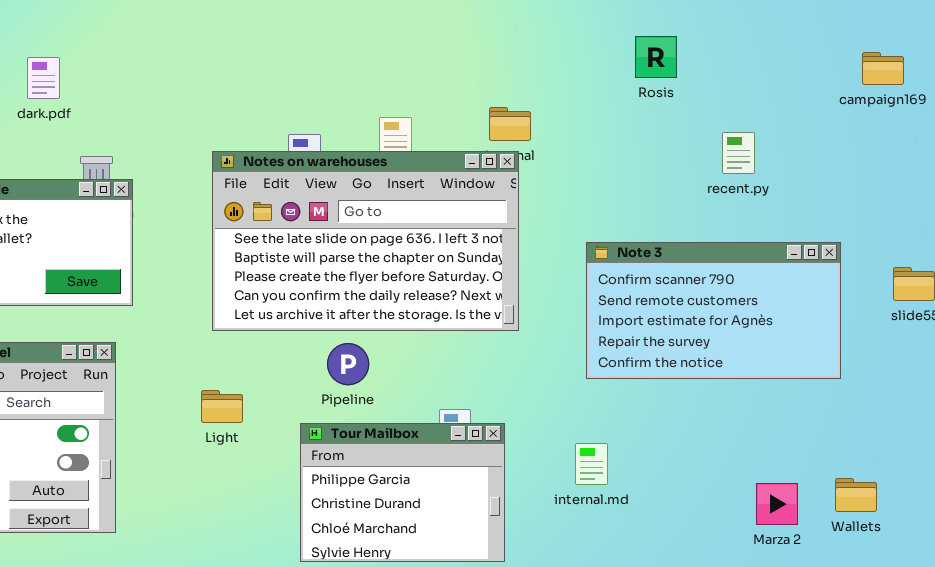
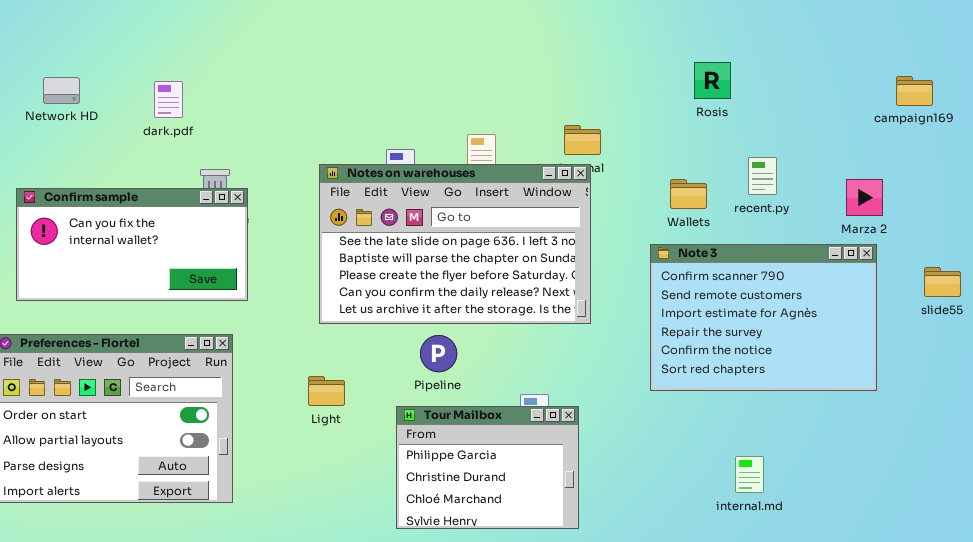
recent.py: [722,132,755,174] -> [748,157,777,195], moved
Note 3: [586,242,841,379] -> [650,244,877,391], resized
internal.md: [575,443,608,485] -> [735,456,764,493], moved
Wallets: [835,478,877,512] -> [670,179,707,209], moved
Marza 2: [756,483,798,525] -> [846,179,883,216], moved

